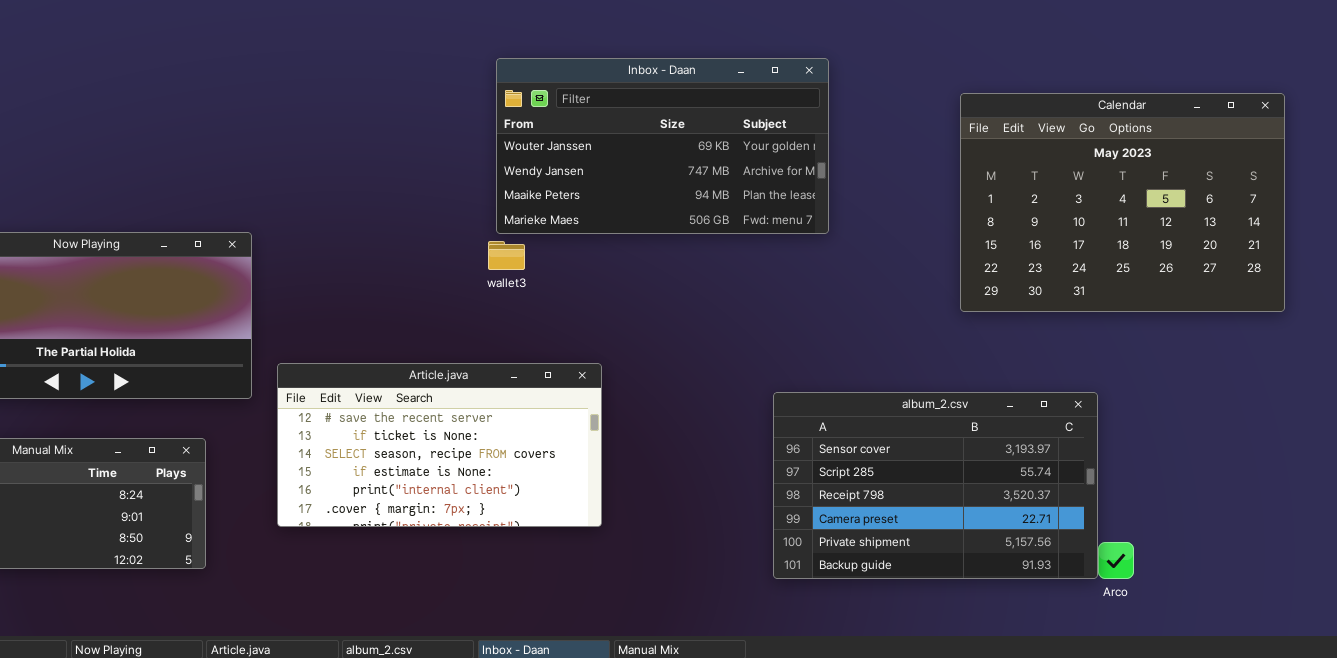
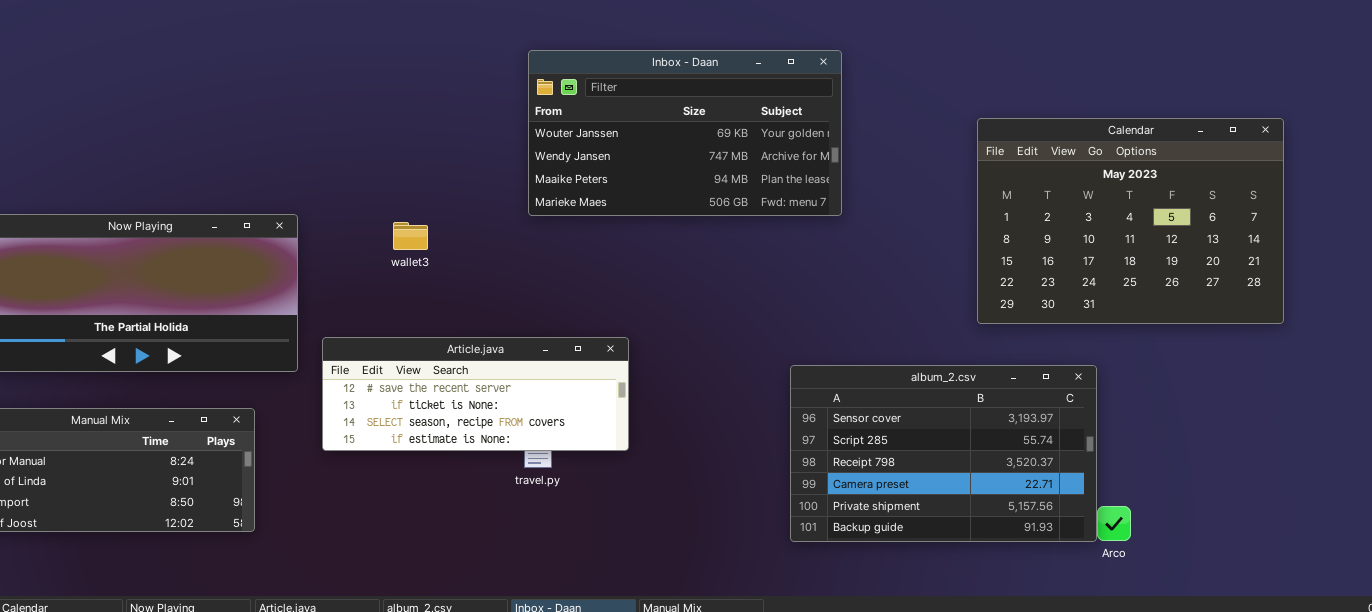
Calendar: [960,93,1285,312] -> [977,118,1284,324], moved
wallet3: [488,241,525,270] -> [393,222,428,250], moved
Article.java: [277,363,602,527] -> [322,337,629,451], resized

